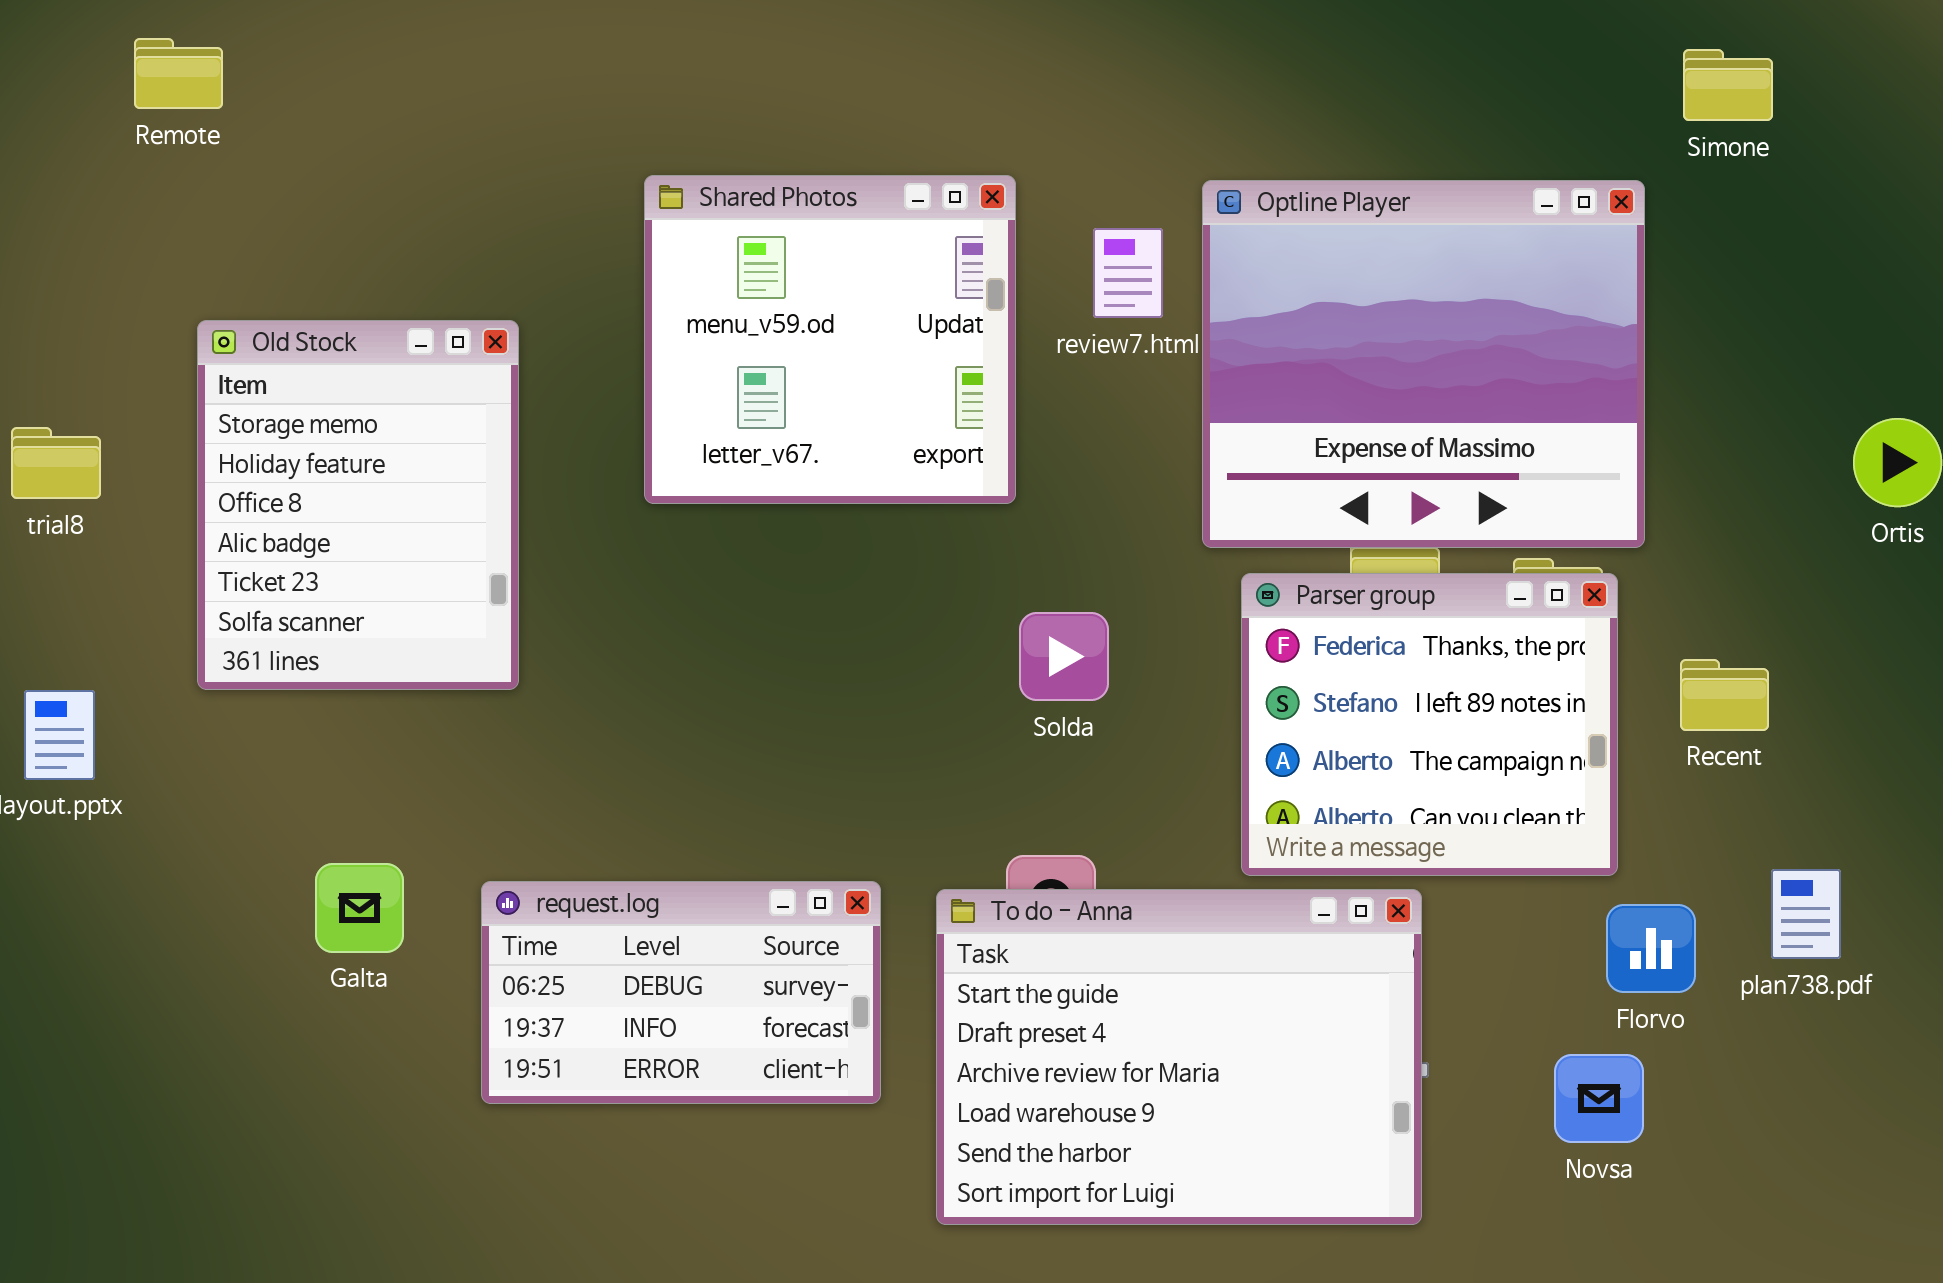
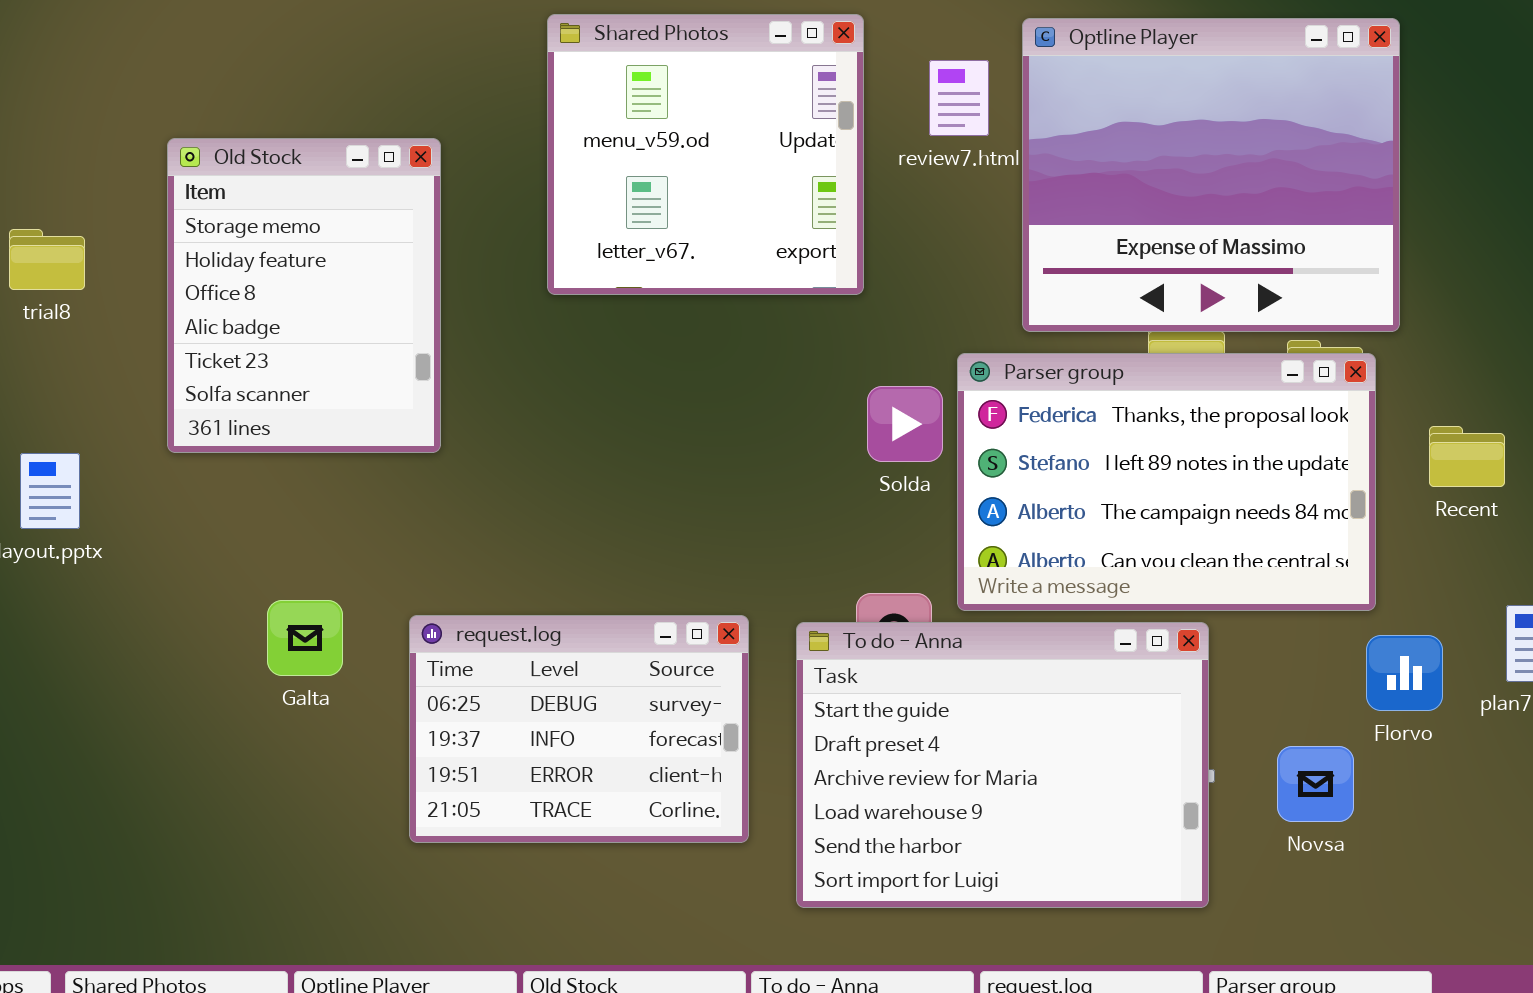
Parser group: [1241,573,1618,876] -> [957,353,1376,611], resized
request.log: [481,881,881,1104] -> [409,615,749,843], resized
Novsa: [1554,1054,1644,1143] -> [1277,746,1354,822], moved

